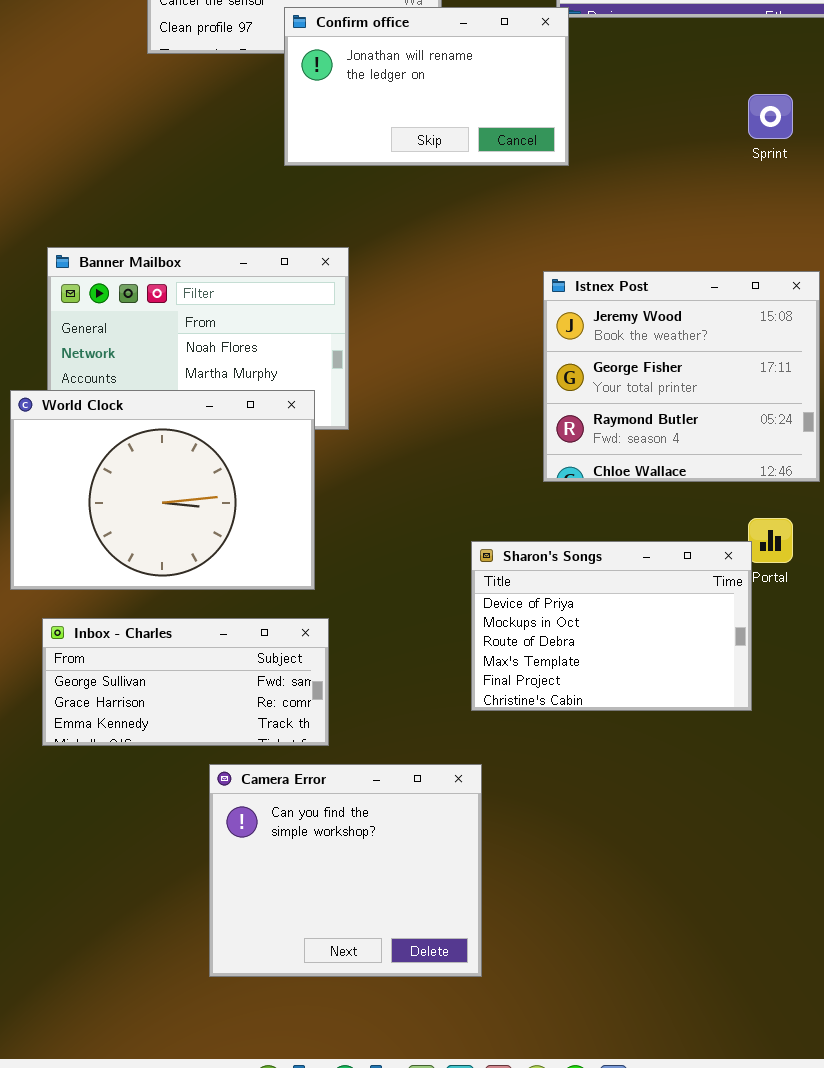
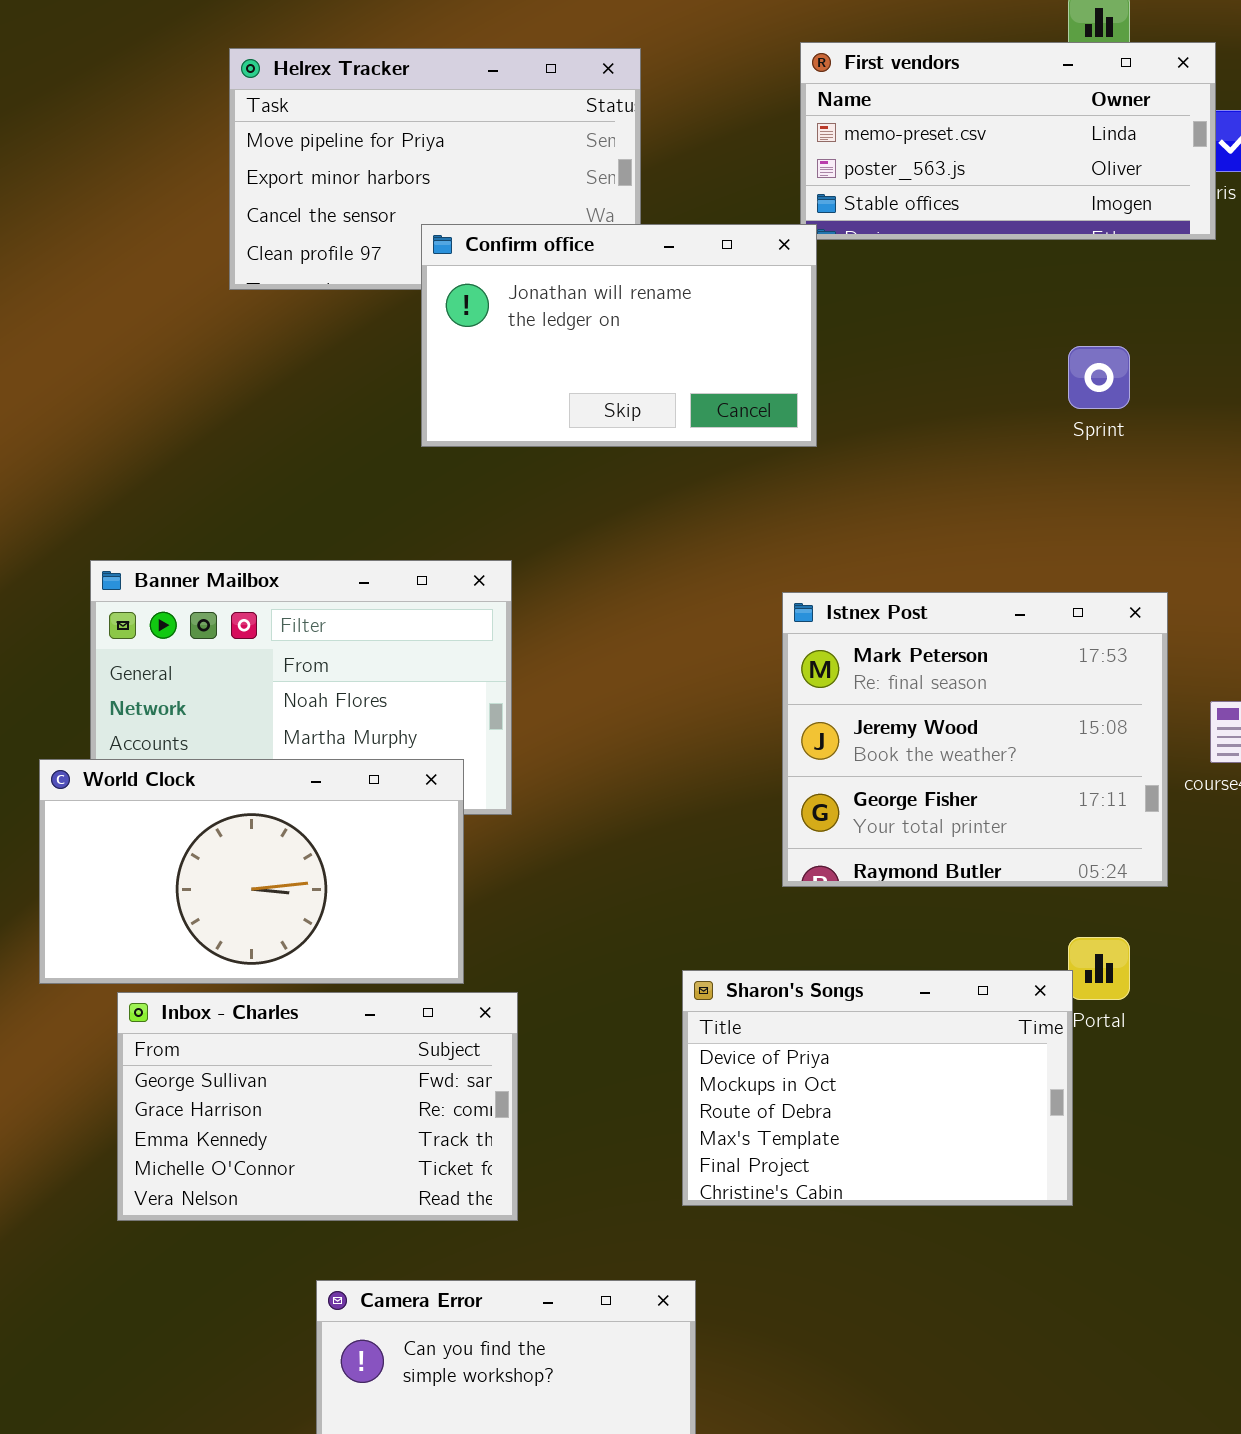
Istnex Post: [543,271,820,482] -> [782,592,1168,887], scrolled up 1 row
World Clock: [10,390,315,590] -> [39,759,464,984], resized
Inbox - Charles: [42,618,329,746] -> [117,992,518,1221], moved, resized

